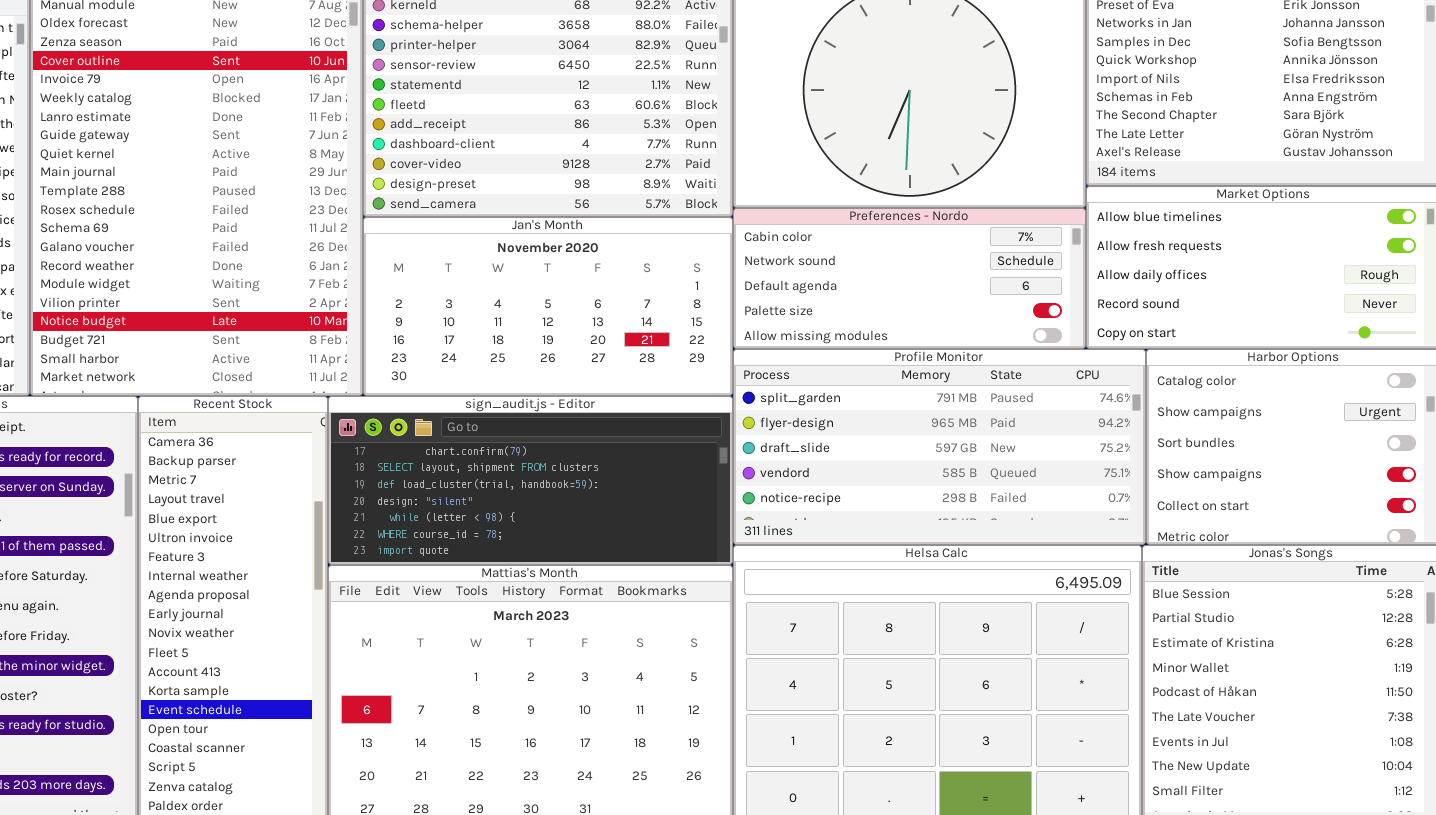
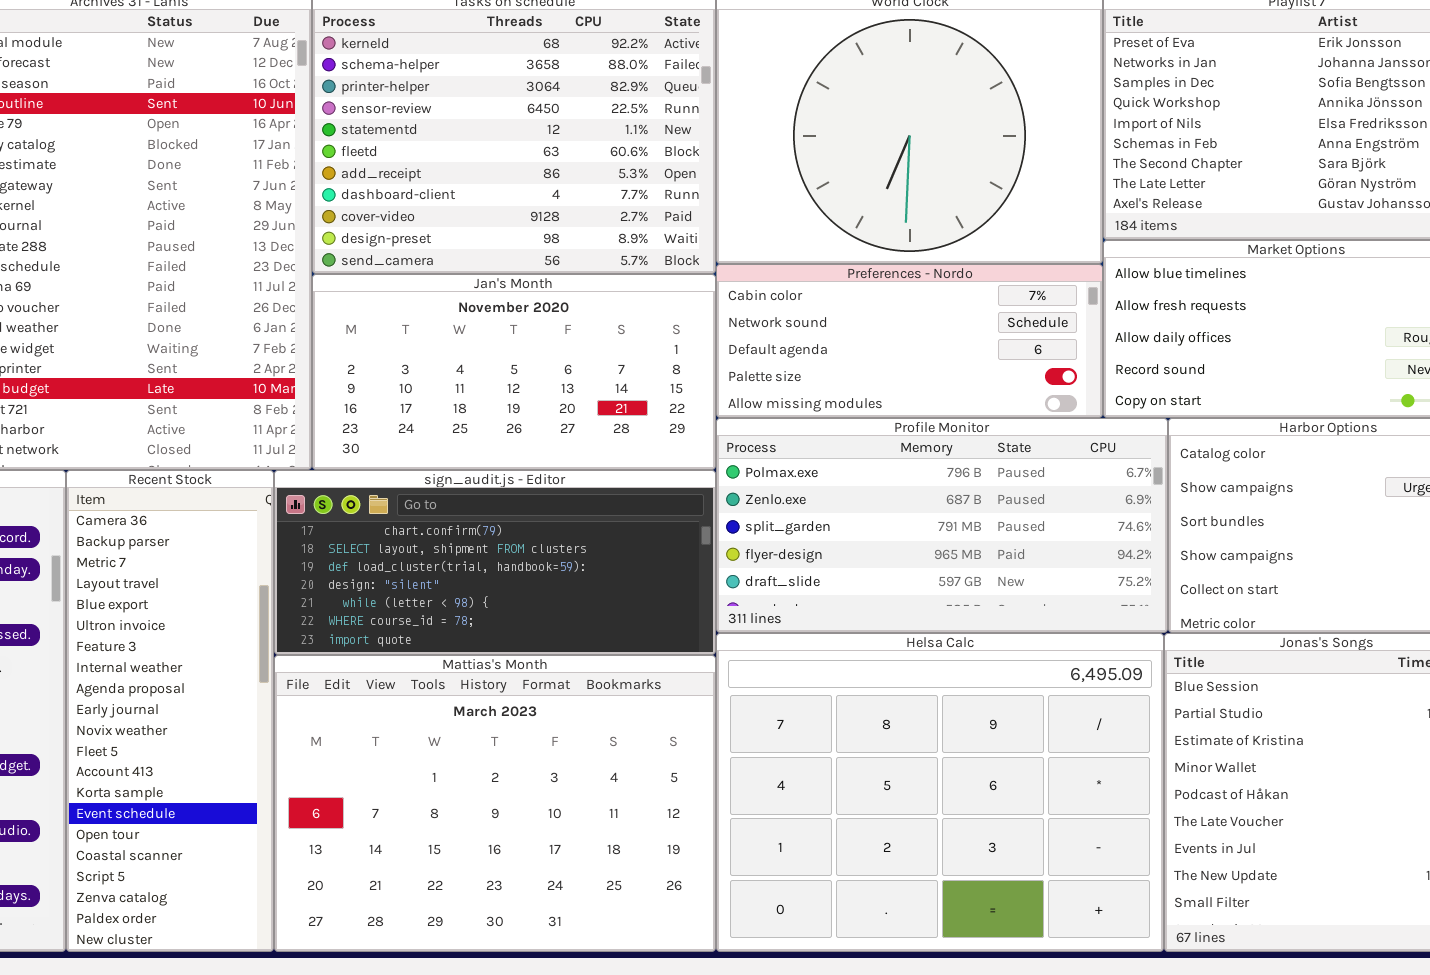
Profile Monitor: [733,349,1146,545] -> [716,418,1168,633], scrolled up 2 rows

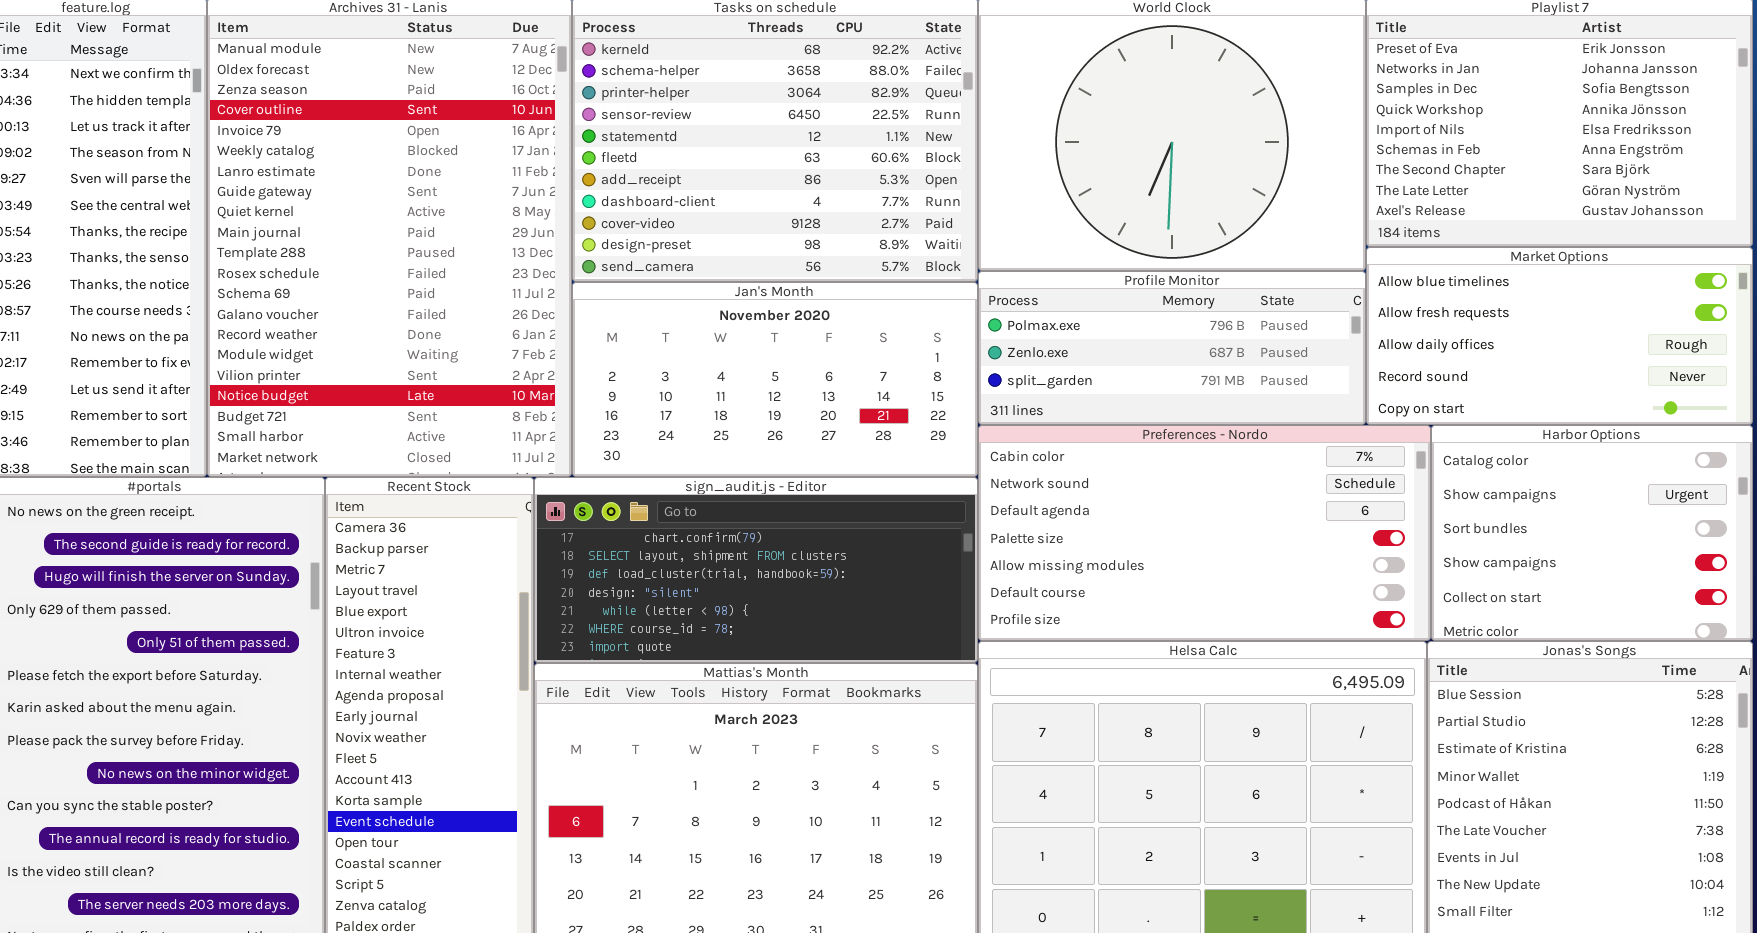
Preferences - Nordo: [716,264,1103,418] -> [978,425,1431,641], moved, resized
Profile Monitor: [716,418,1168,633] -> [978,271,1366,425], moved, resized

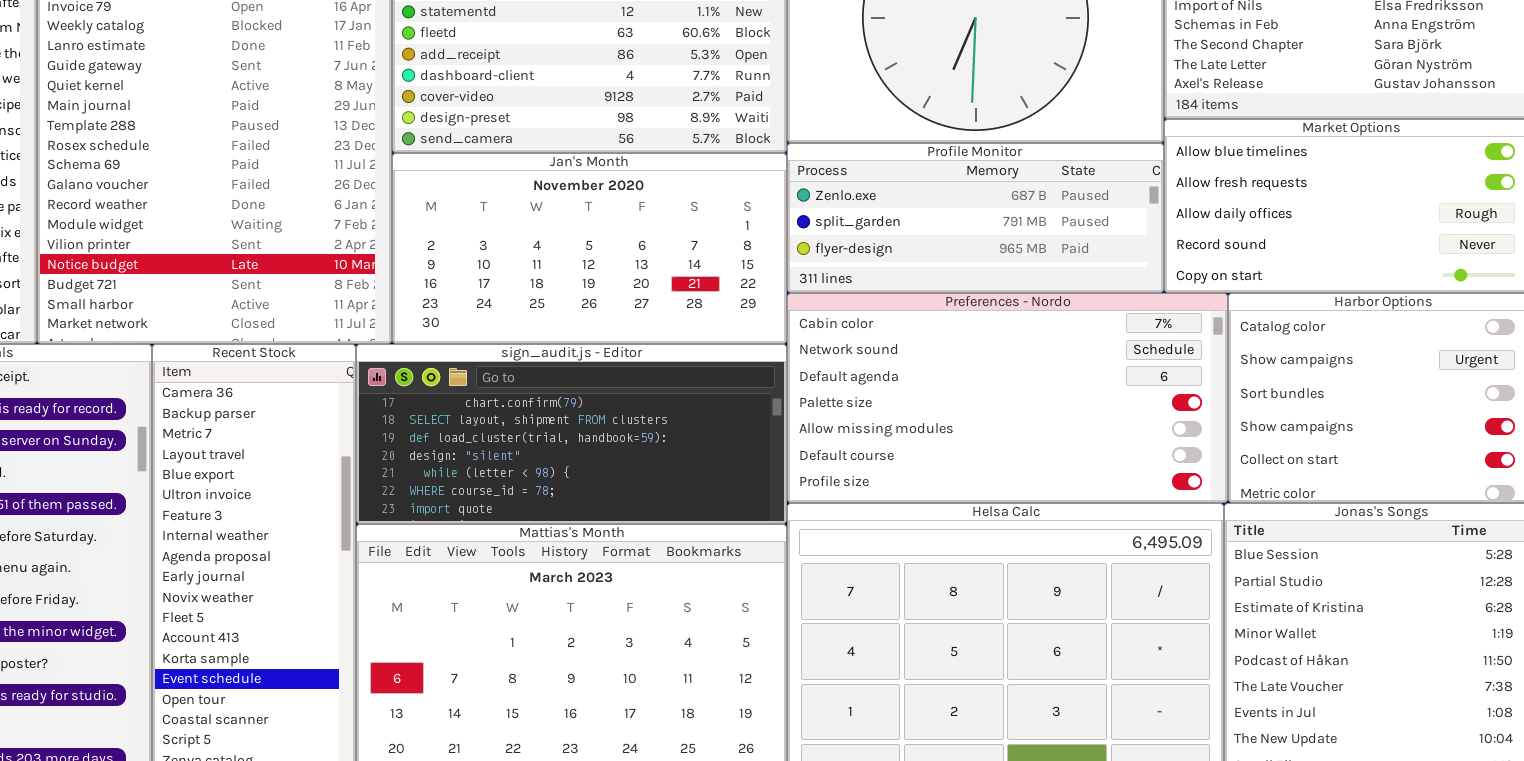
Profile Monitor: [978,271,1366,425] -> [787,143,1164,293], scrolled down 1 row

